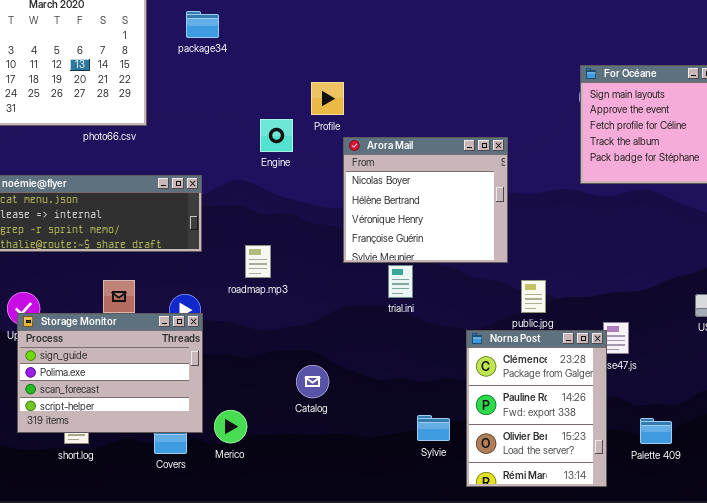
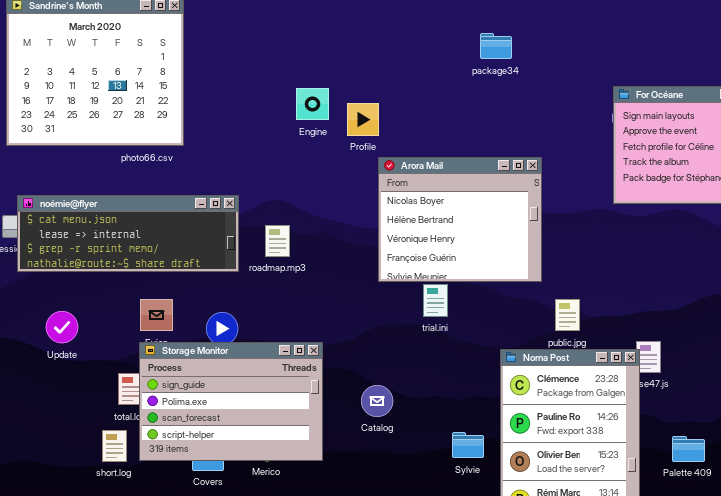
package34: [186,11,219,38] -> [480,33,512,59], moved
Engine: [260,119,293,152] -> [296,88,329,120], moved
roadmap.mp3: [245,245,271,278] -> [265,225,290,257], moved
Storage Monitor: [17,313,203,433] -> [139,342,323,461], moved
Catalog: [296,365,329,398] -> [361,385,393,417], moved

